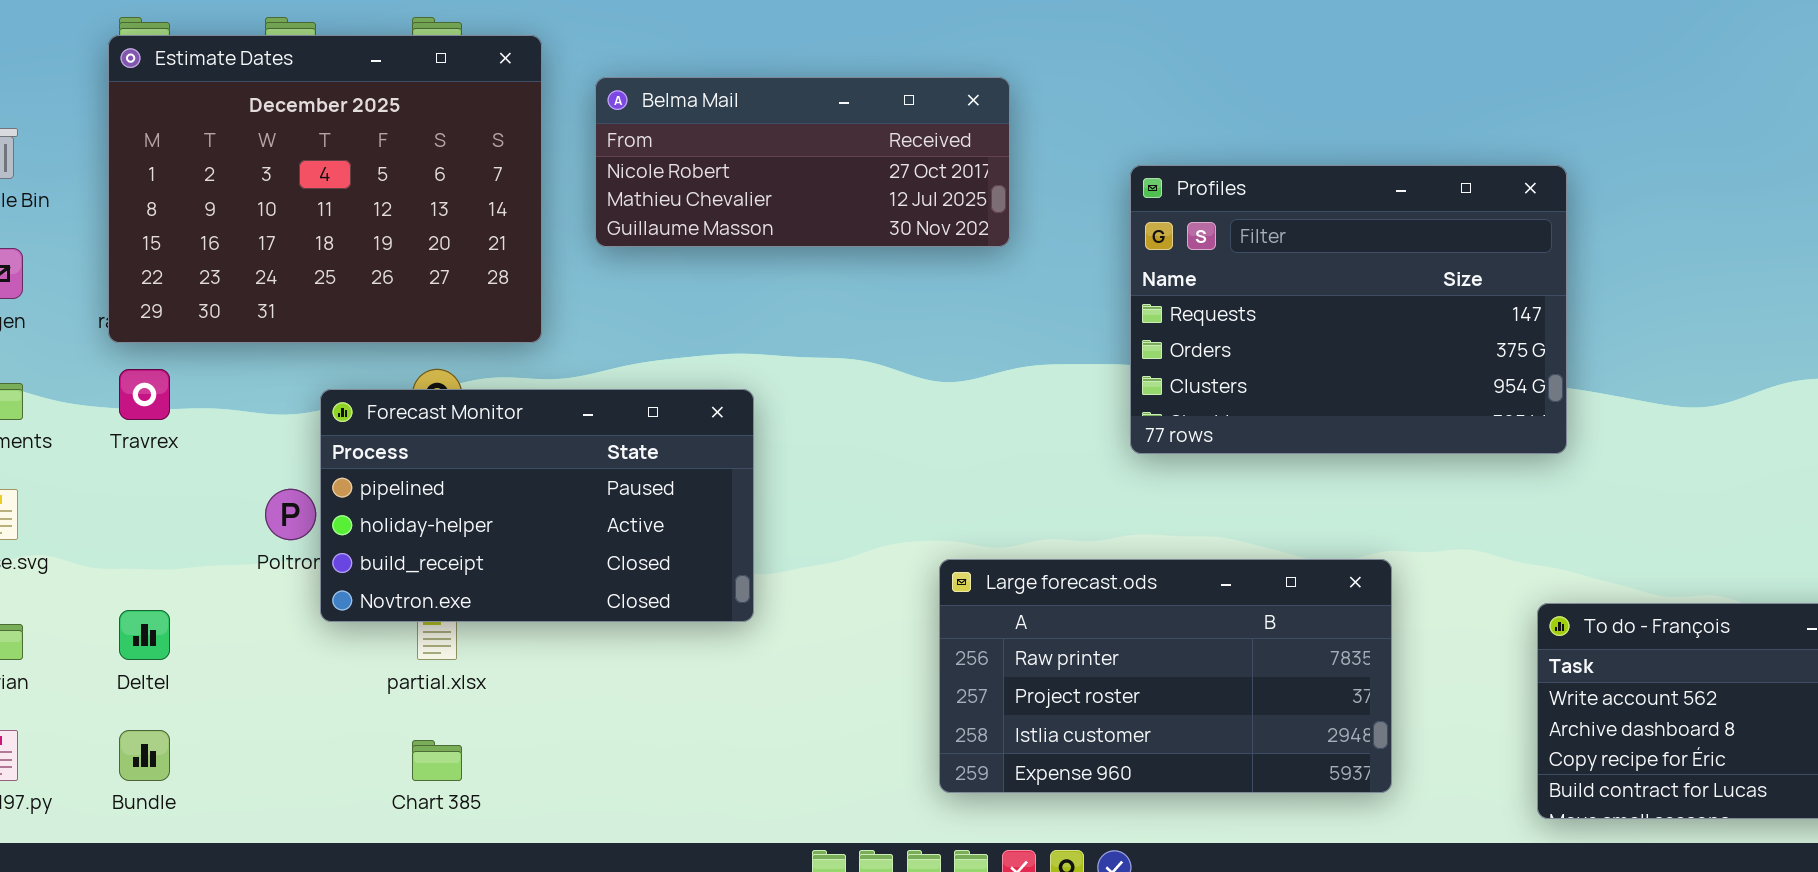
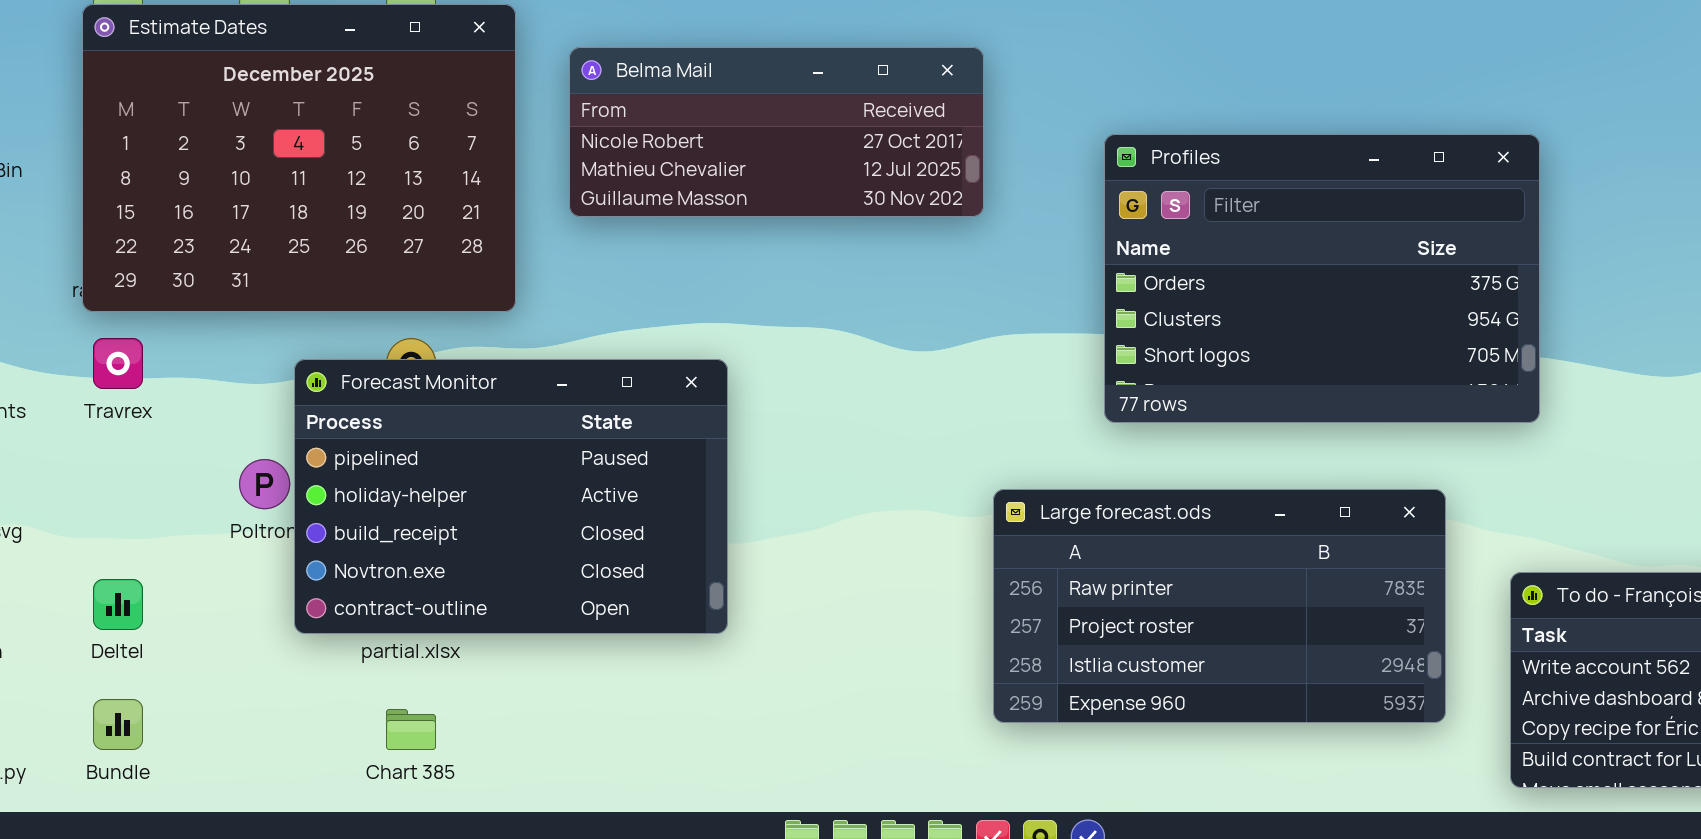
Profiles: [1130,165,1567,454] -> [1104,134,1540,423], scrolled down 1 row
Forecast Monitor: [320,389,754,622] -> [294,359,728,634], resized
Large forecast.ods: [939,559,1392,793] -> [993,489,1446,723], moved

